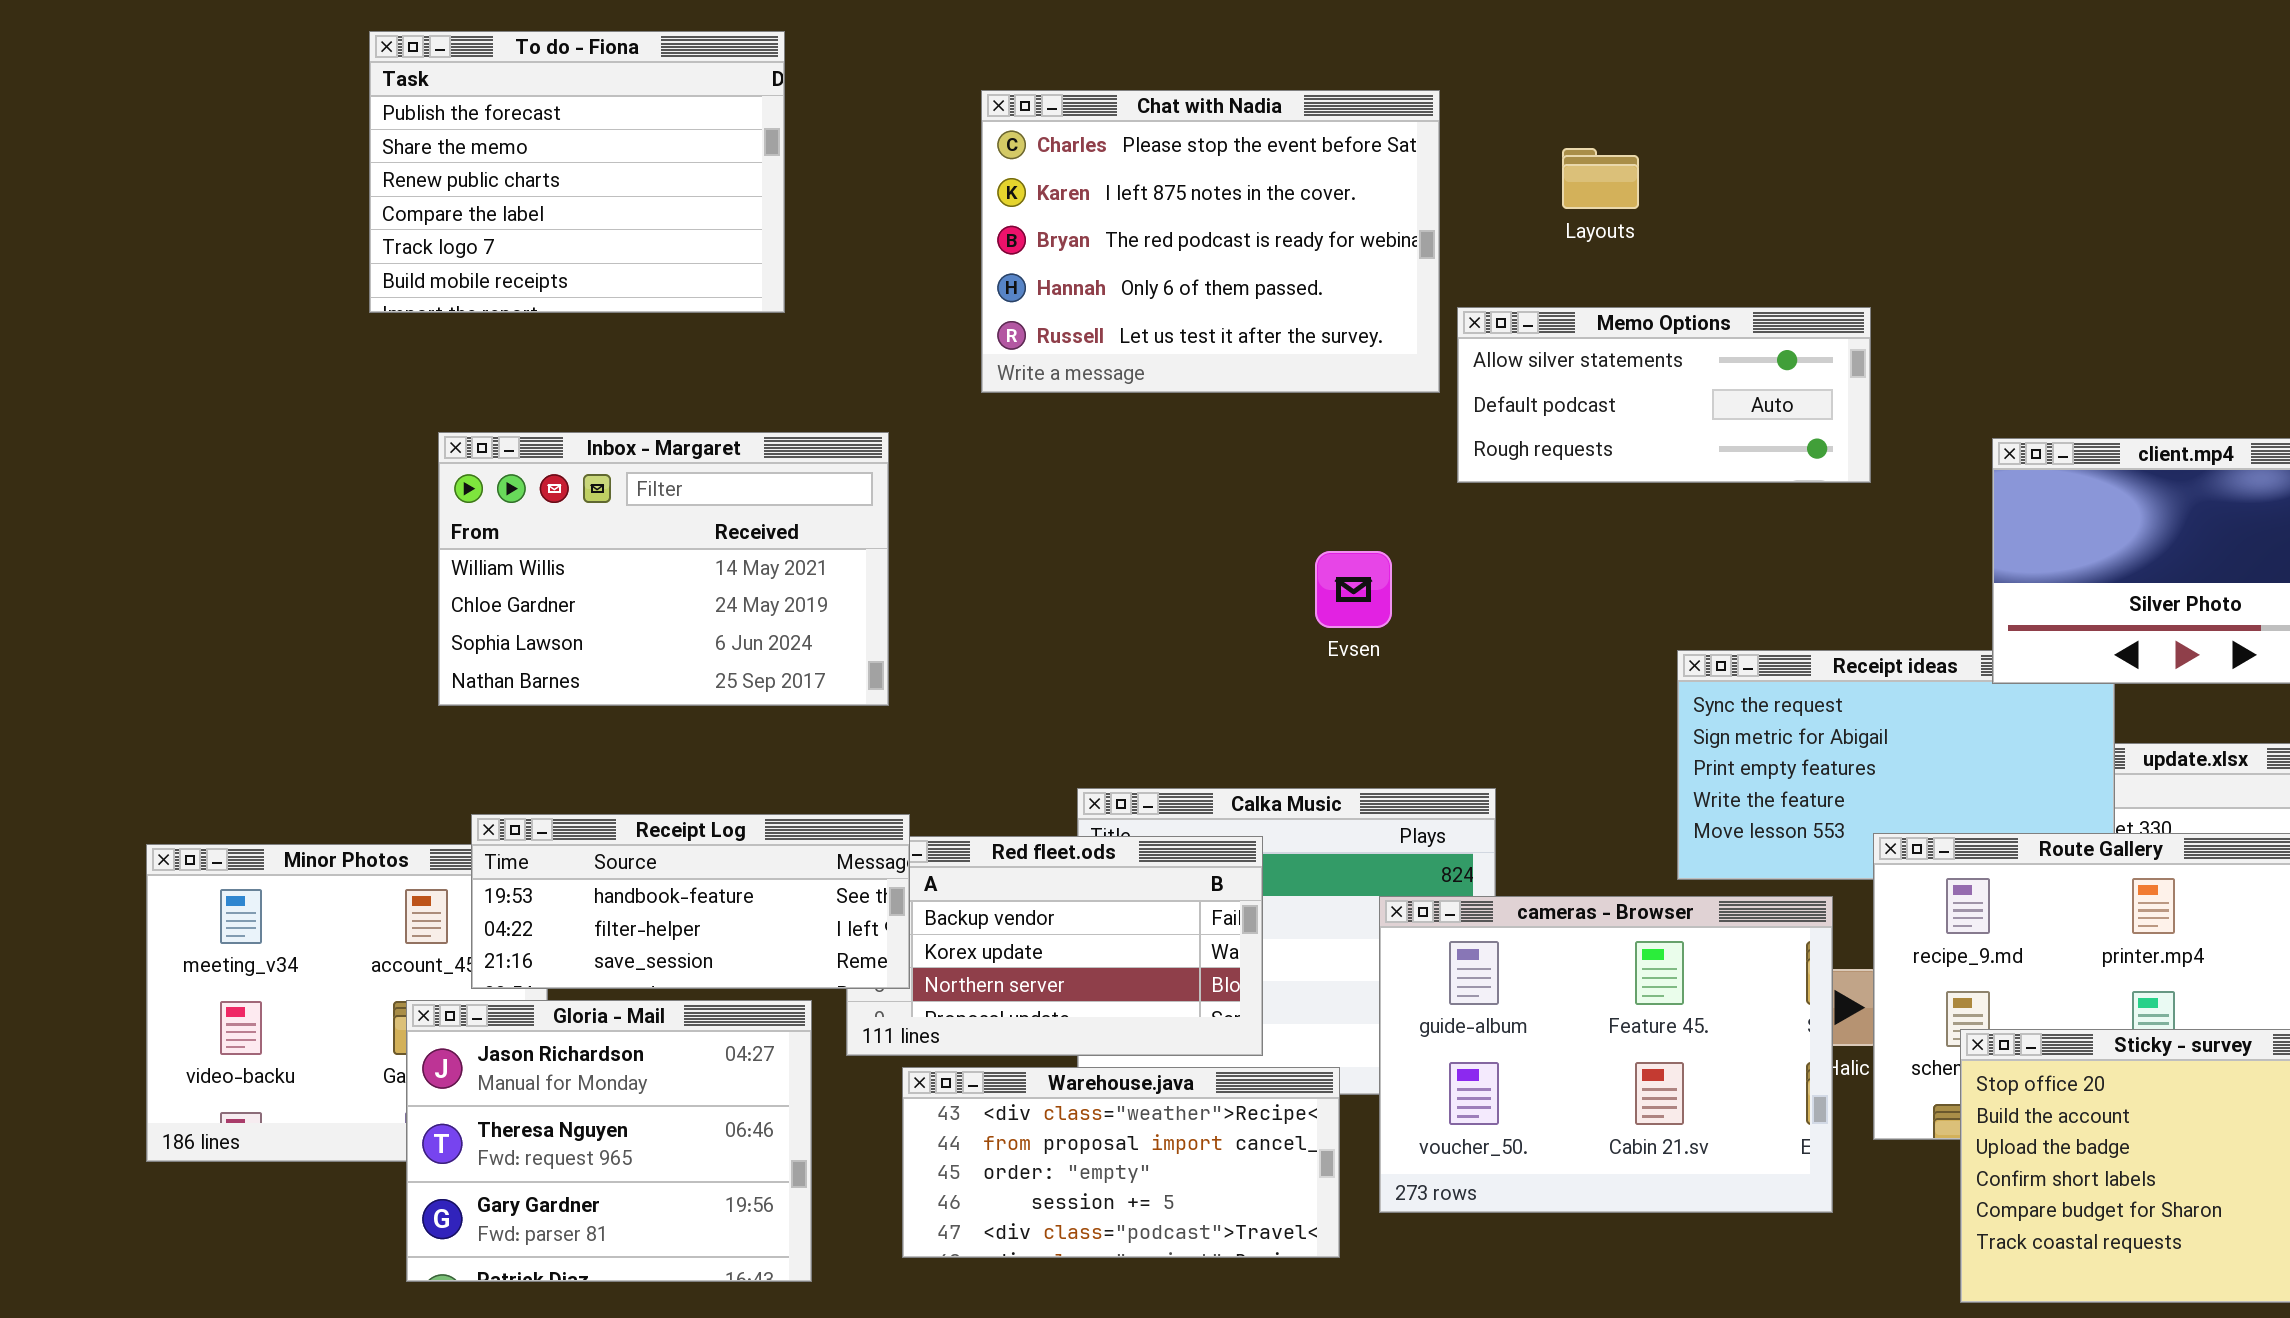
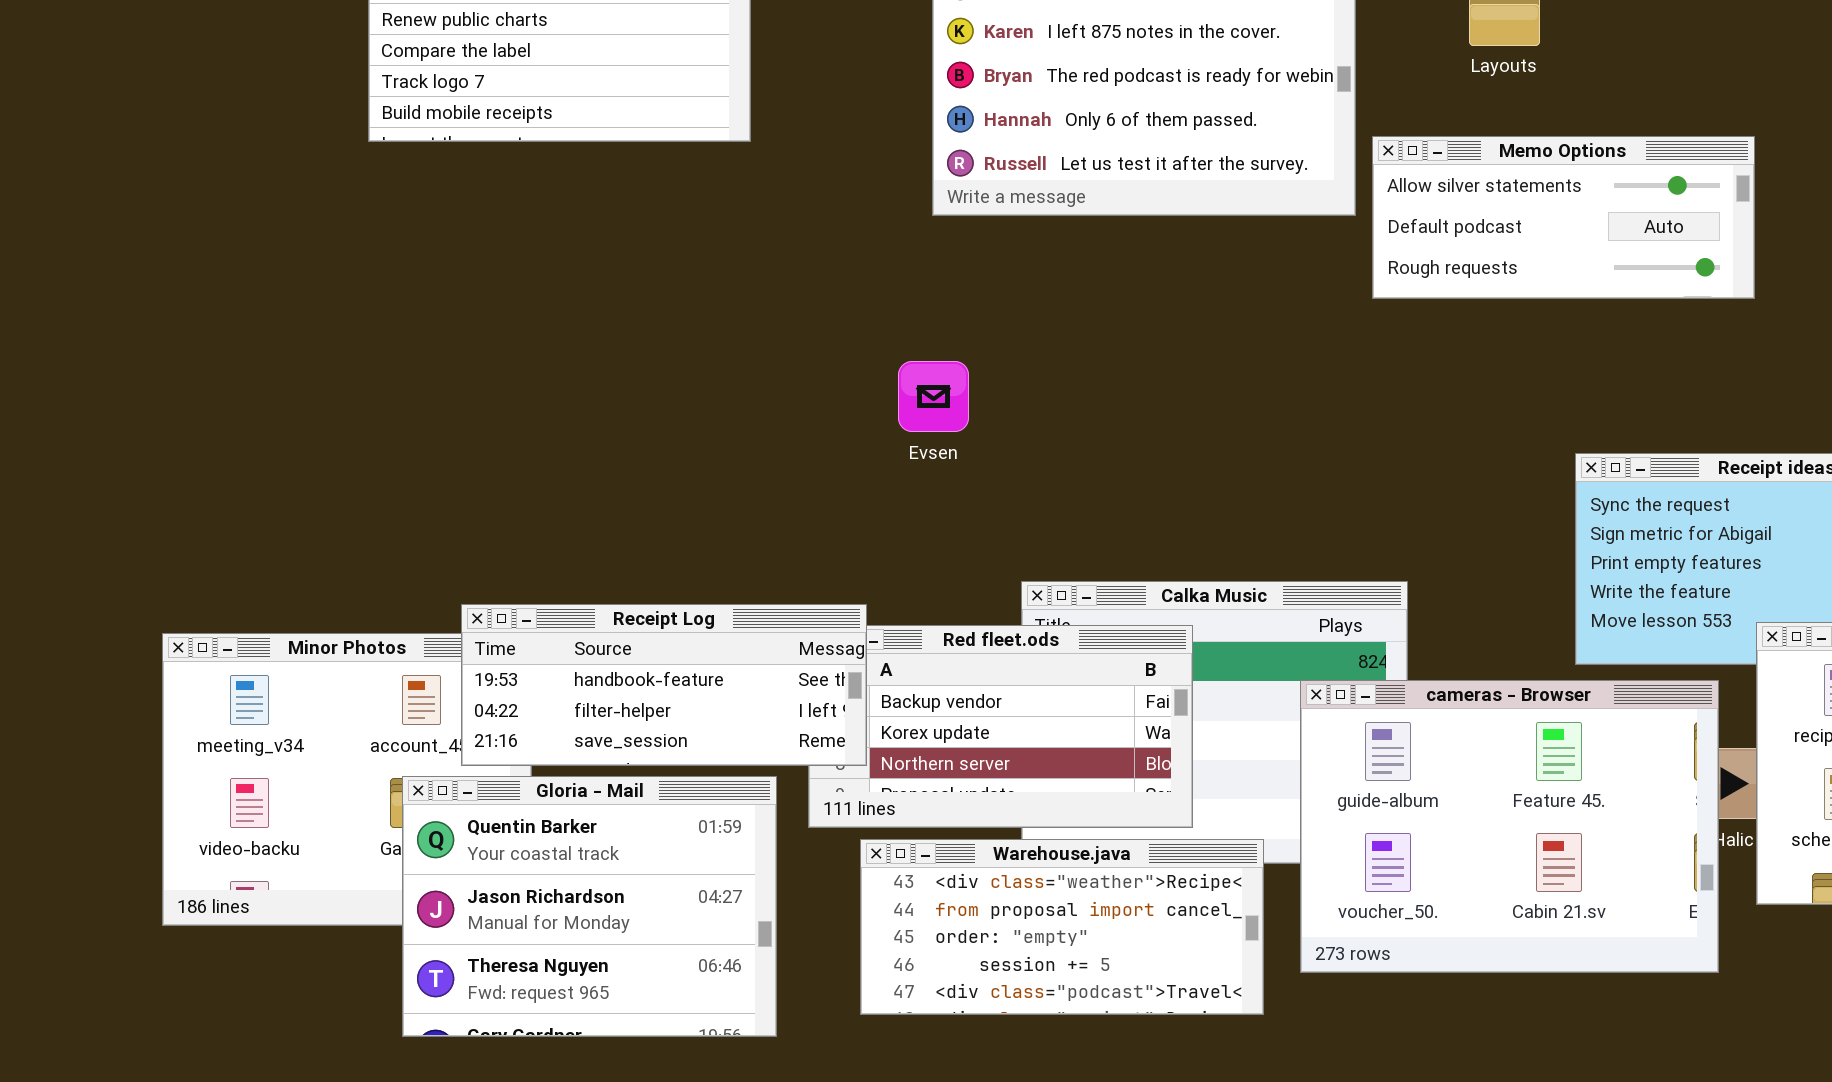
Inbox - Margaret: [438,432,889,706] -> none, closed
Evsen: [1315,551,1392,628] -> [898,361,969,432], moved
Gloria - Mail: [406,1000,812,1282] -> [402,776,777,1037], scrolled up 1 row

